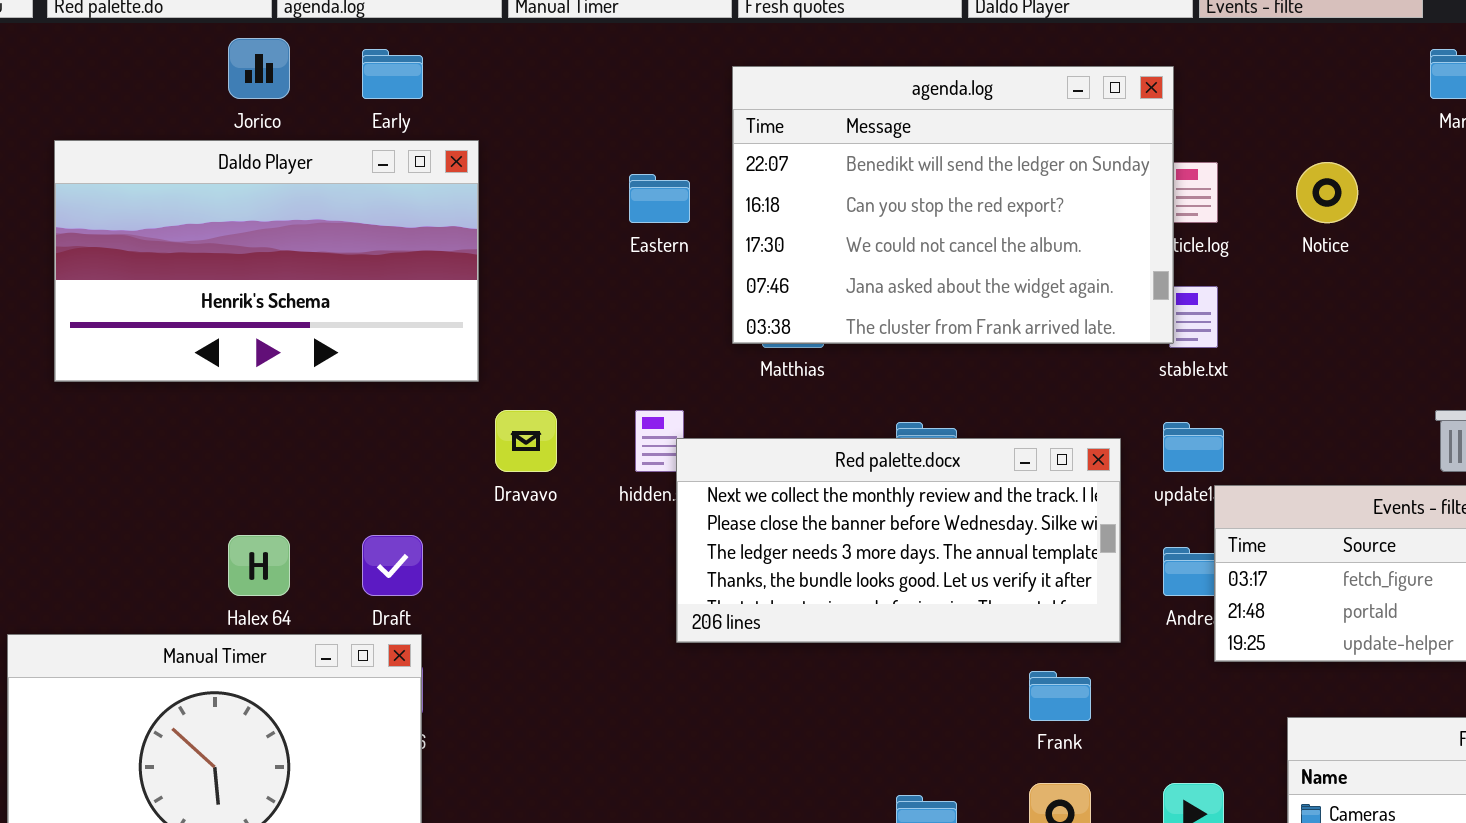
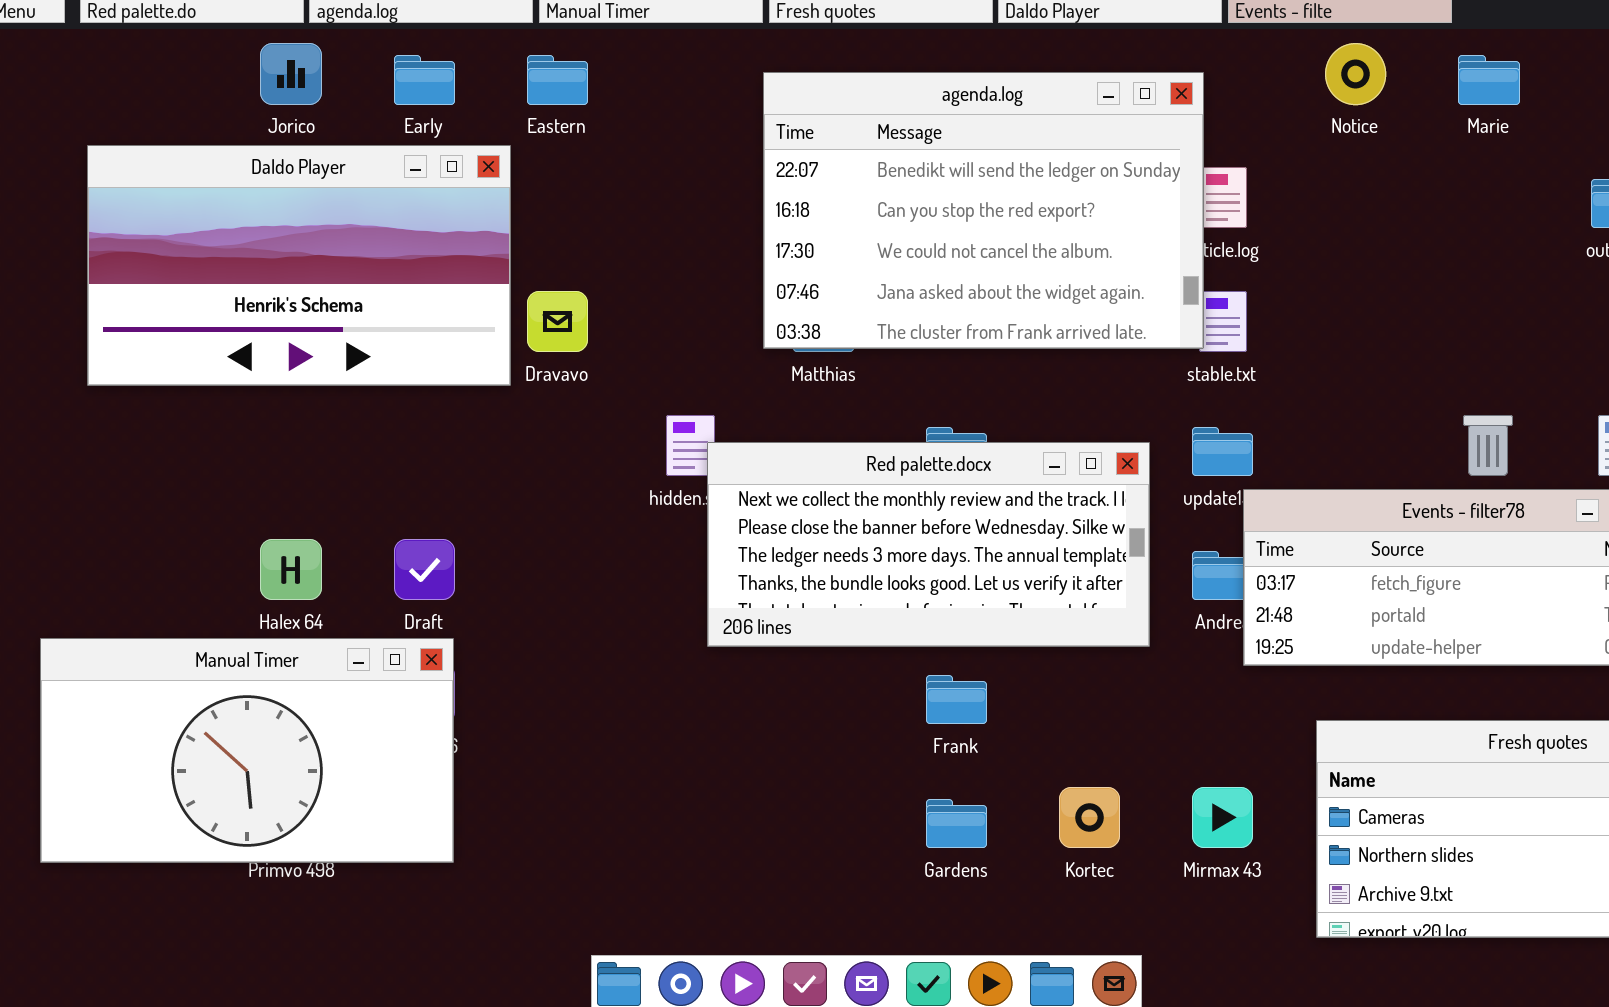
Notice: [1296,162,1358,223] -> [1325,43,1386,105], moved
Eastern: [629,174,690,223] -> [527,55,588,105], moved
Dravavo: [495,410,557,472] -> [527,291,588,352], moved
Frank: [1029,671,1091,721] -> [926,675,987,724], moved

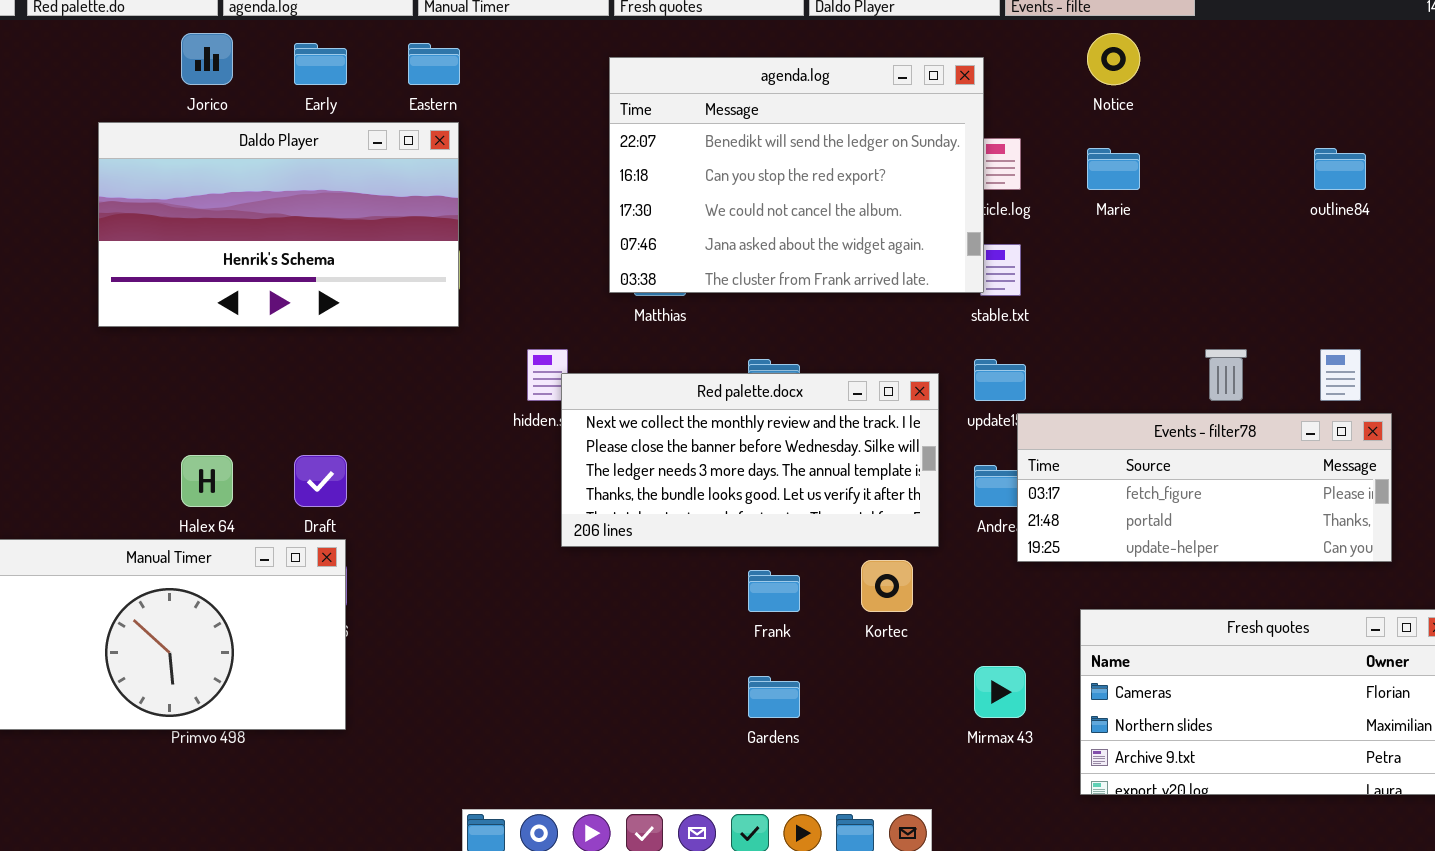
Marie: [1458,55,1520,105] -> [1087,148,1140,190], moved
Daldo Player: [87,145,511,386] -> [98,122,459,327], moved
Kortec: [1059,787,1120,848] -> [861,560,913,612], moved

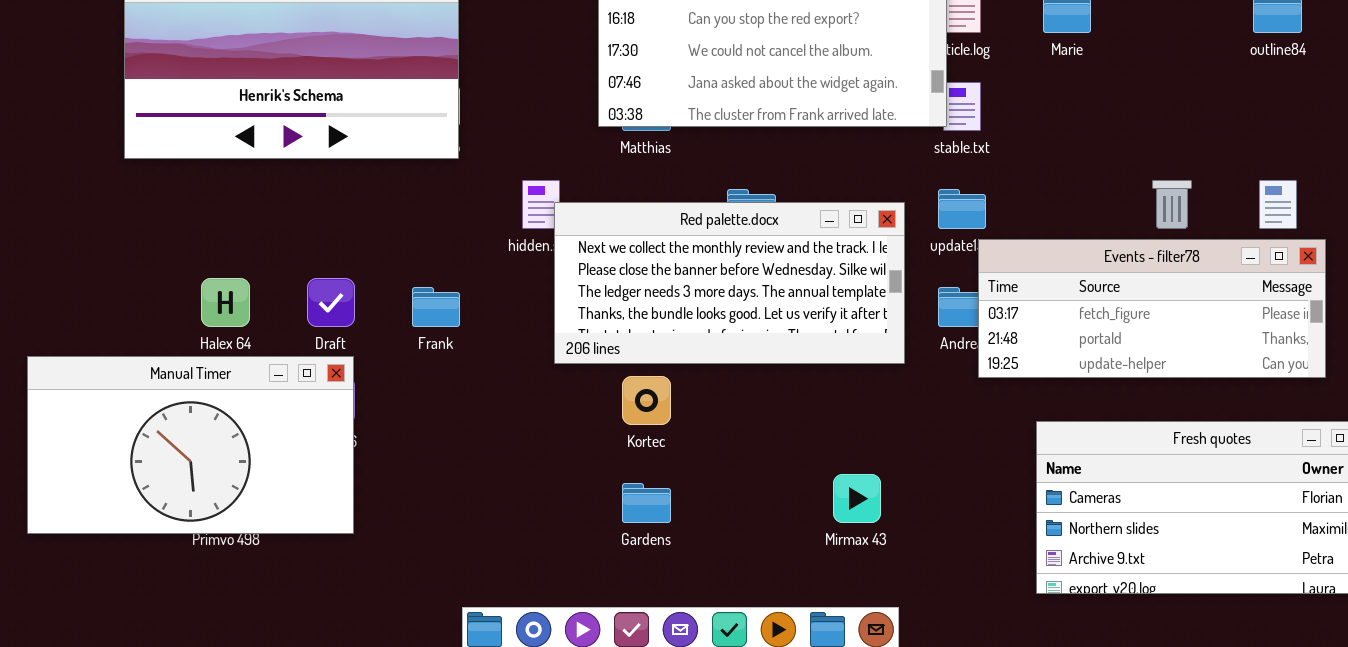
Kortec: [861,560,913,612] -> [622,376,671,425], moved
Frank: [748,570,800,612] -> [412,287,460,327], moved
Mirmax 43: [974,666,1026,718] -> [833,474,881,523], moved
Gardens: [748,676,800,718] -> [622,483,671,523], moved

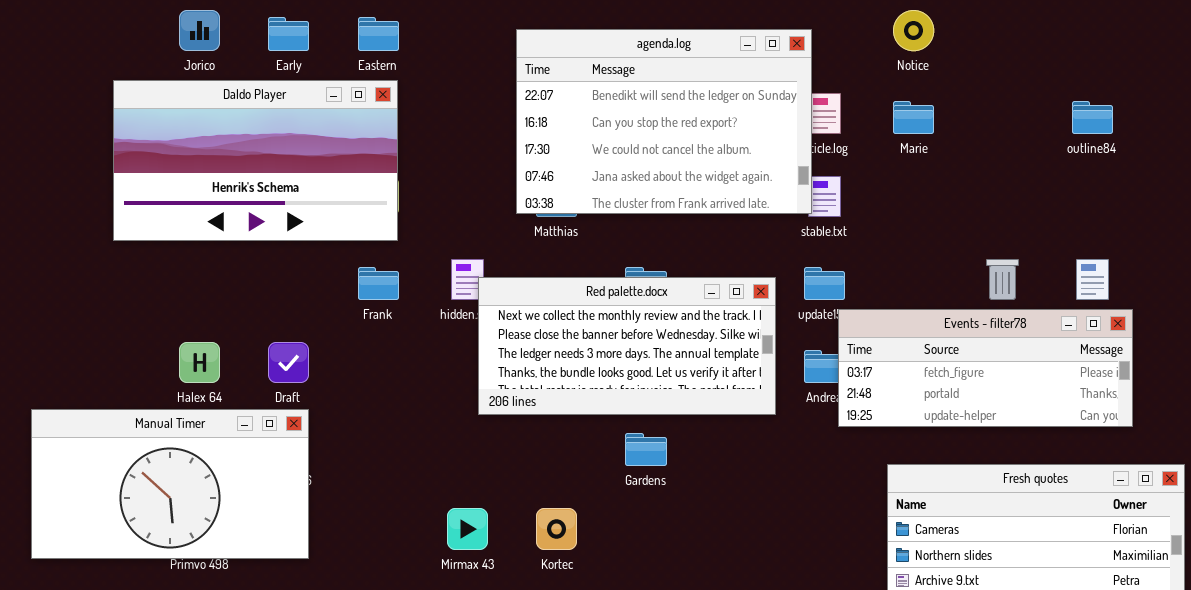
Frank: [412,287,460,327] -> [358,267,399,300], moved
Kortec: [622,376,671,425] -> [536,508,577,550], moved
Mirmax 43: [833,474,881,523] -> [447,508,488,550], moved
Gardens: [622,483,671,523] -> [625,433,667,466], moved

